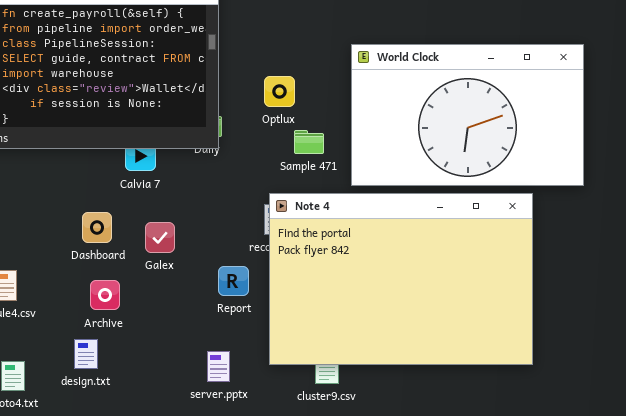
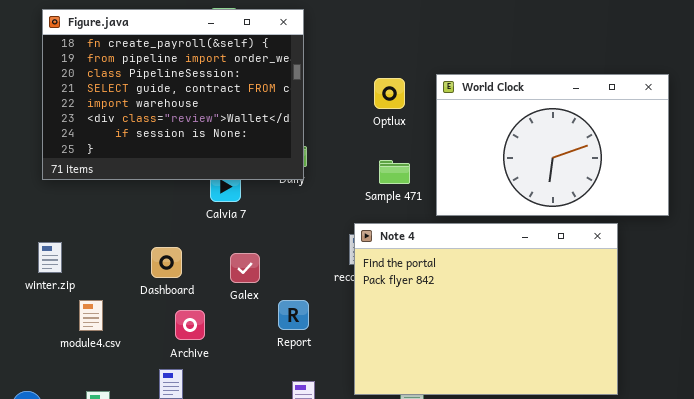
Optlux: [264,76,295,107] -> [374,78,405,109], moved
Dashboard: [82,212,112,243] -> [151,247,182,278], moved
Report: [218,266,249,296] -> [278,300,309,330], moved

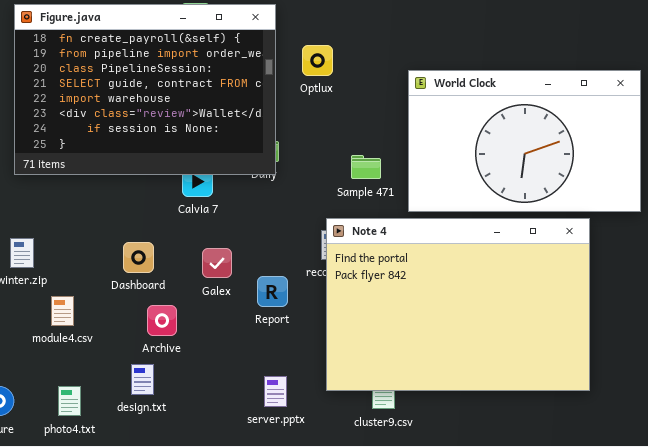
Optlux: [374,78,405,109] -> [302,45,333,76], moved
Report: [278,300,309,330] -> [257,276,288,307], moved

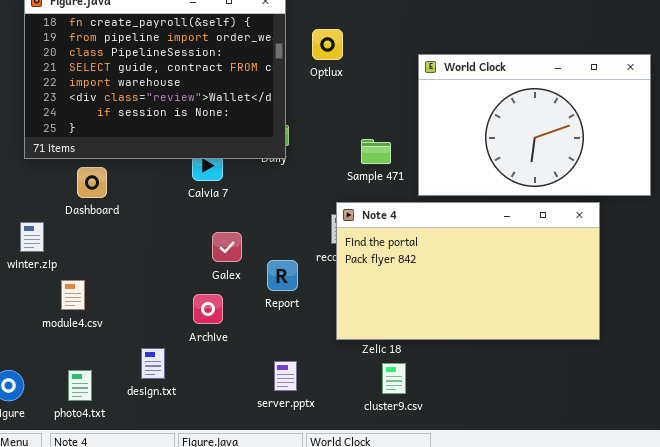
Note 4: [326,218,590,391] -> [336,202,600,340], resized
Dashboard: [123,242,154,273] -> [77,167,107,198], moved
Archive: [147,305,177,336] -> [193,294,223,324], moved

